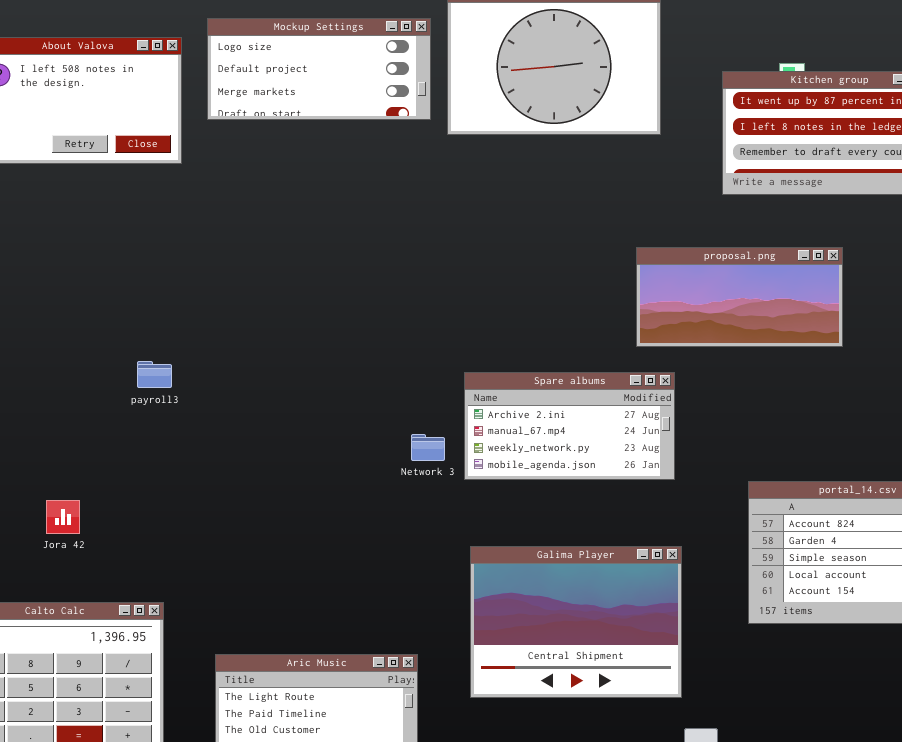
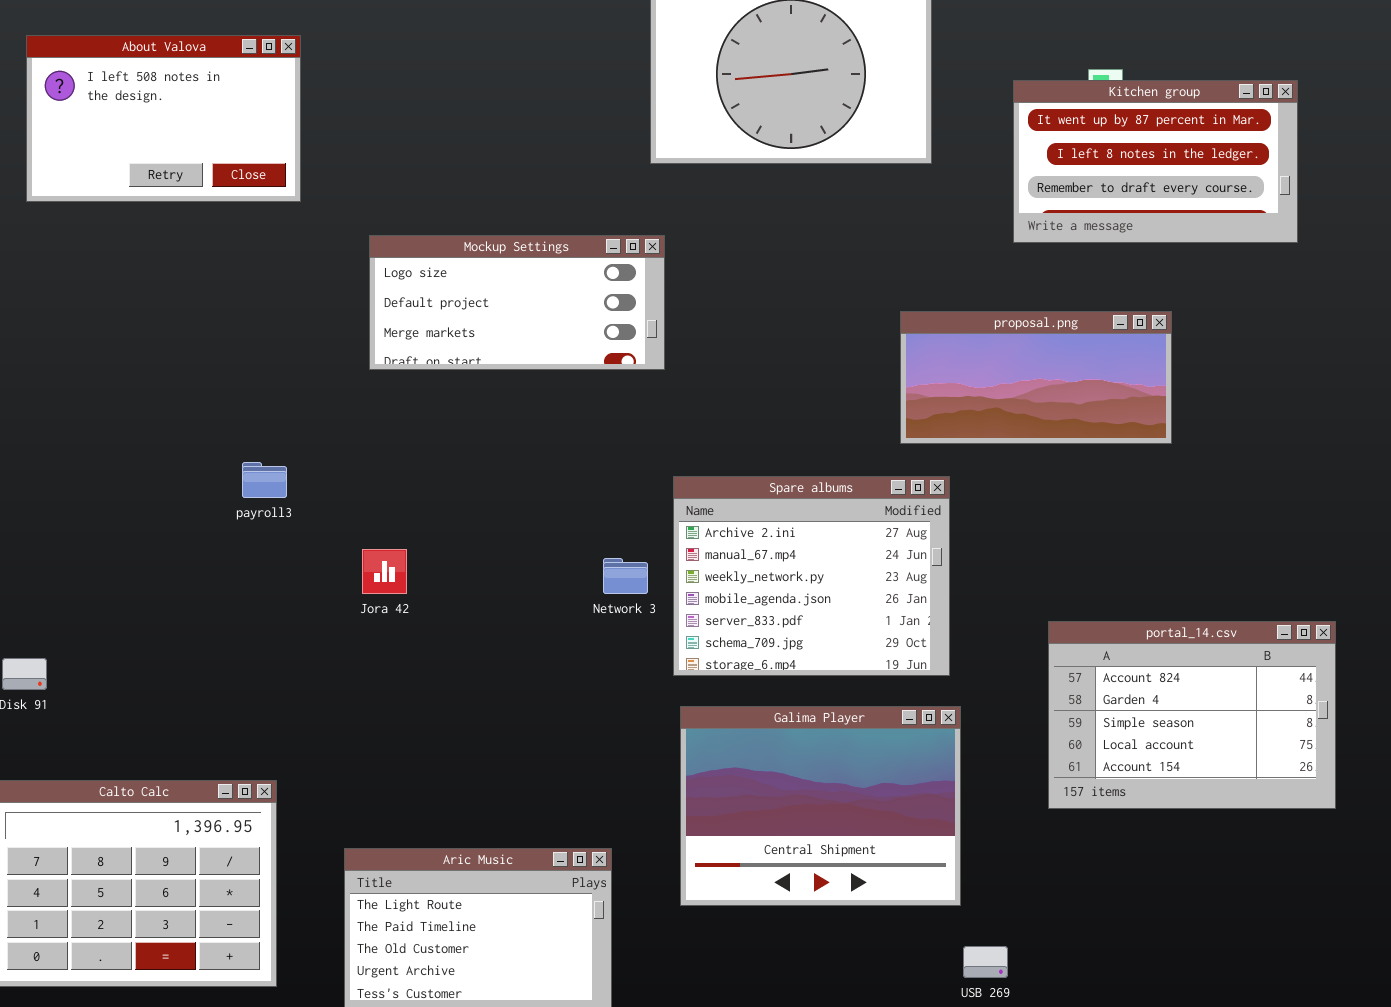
Mockup Settings: [207,18,431,120] -> [369,235,665,370], moved
Spare albums: [464,372,675,480] -> [673,476,950,676], resized
Jora 42: [46,500,80,534] -> [362,549,407,594], moved

